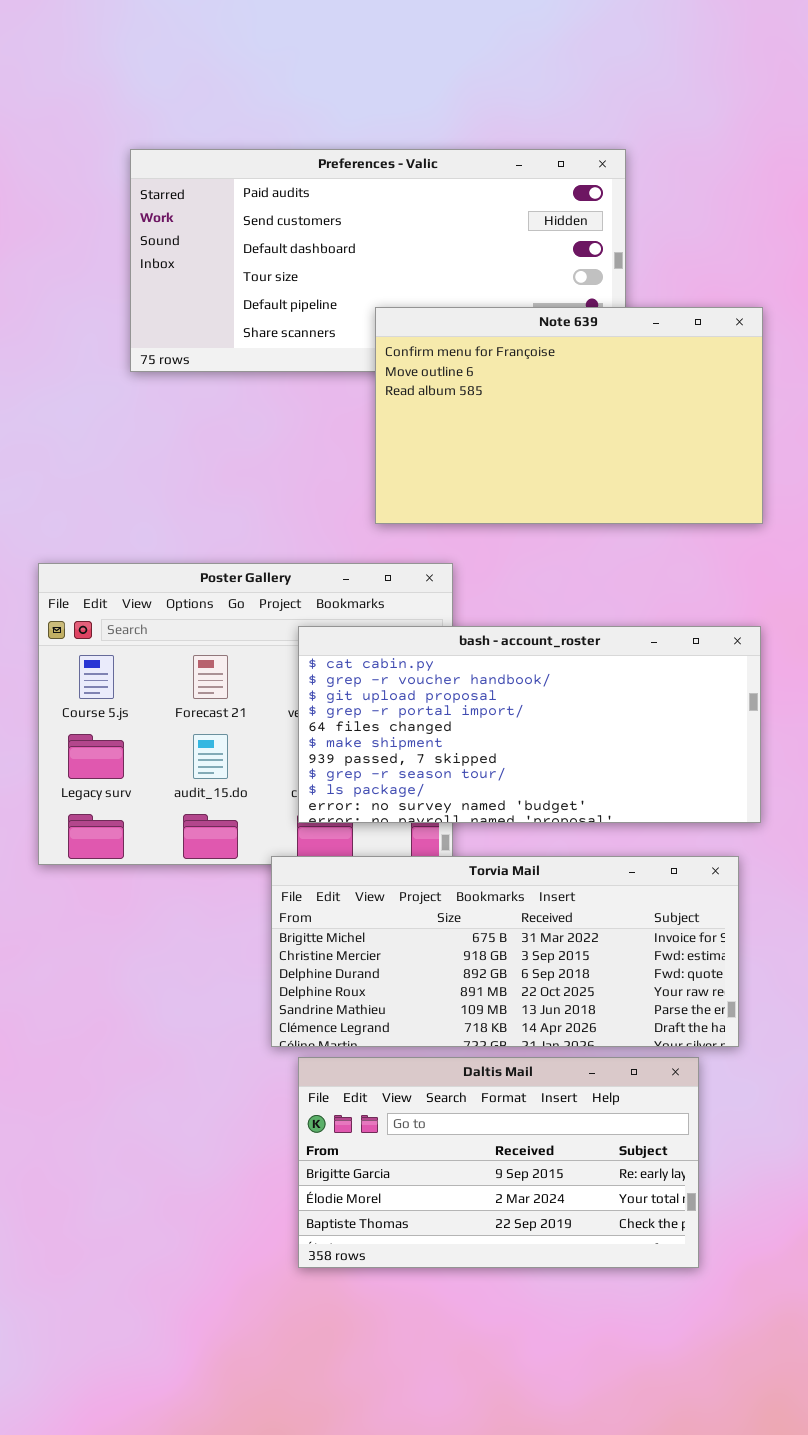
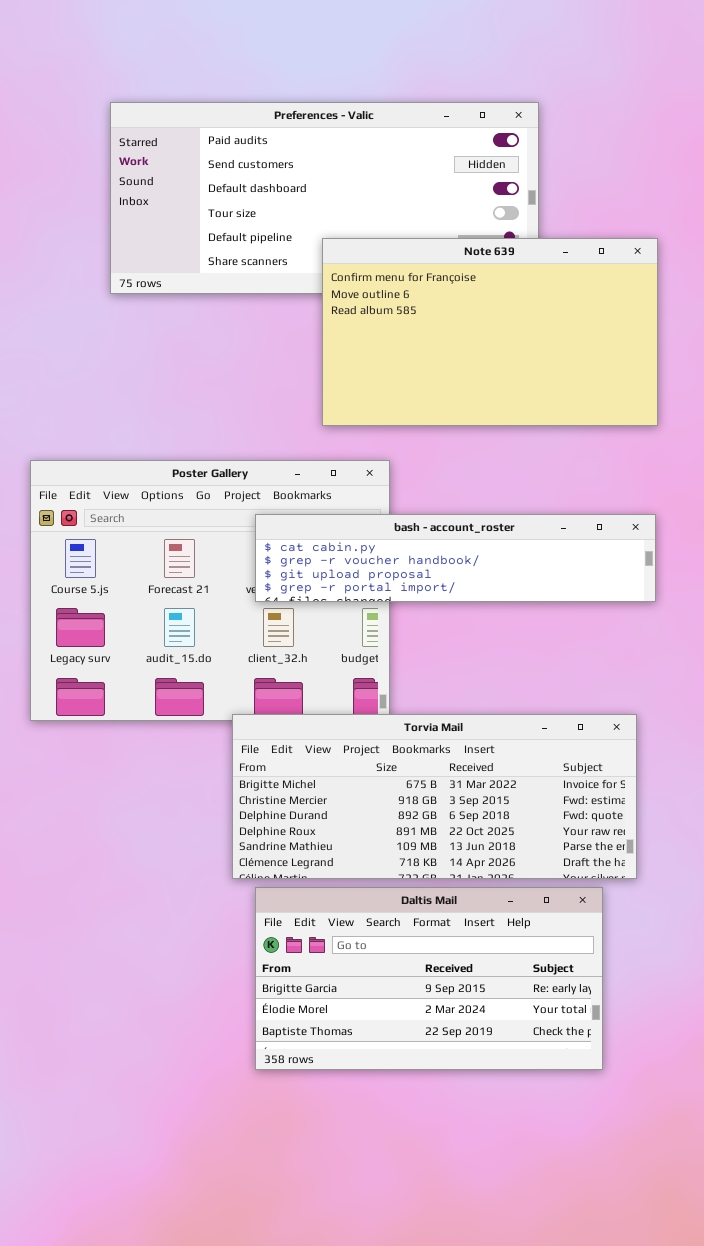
bash - account_roster: [298,626,761,823] -> [255,514,656,602], resized

